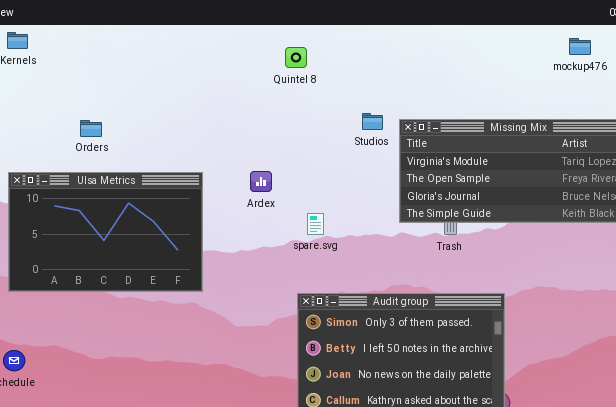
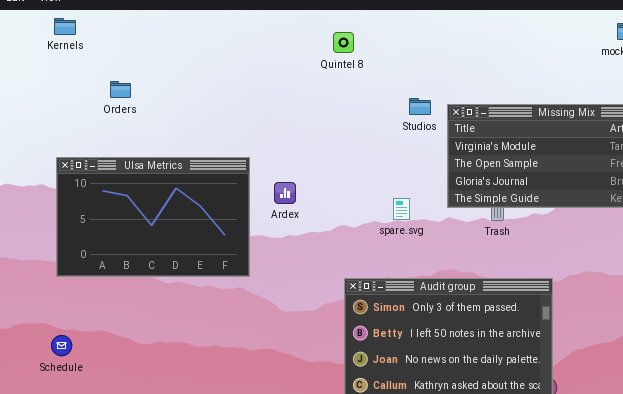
Orders: [80,120,102,137] -> [110,81,131,98], moved
Ardex: [250,171,272,192] -> [274,182,296,204], moved
spare.svg: [307,213,324,235] -> [393,198,410,220], moved

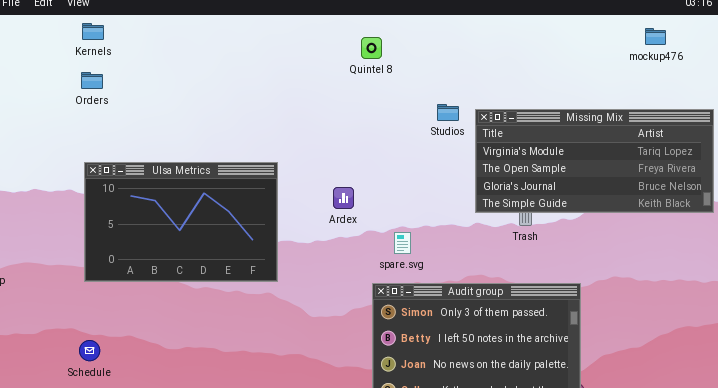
Orders: [110,81,131,98] -> [81,72,103,89], moved
Ardex: [274,182,296,204] -> [333,187,354,209], moved
spare.svg: [393,198,410,220] -> [394,232,411,254], moved

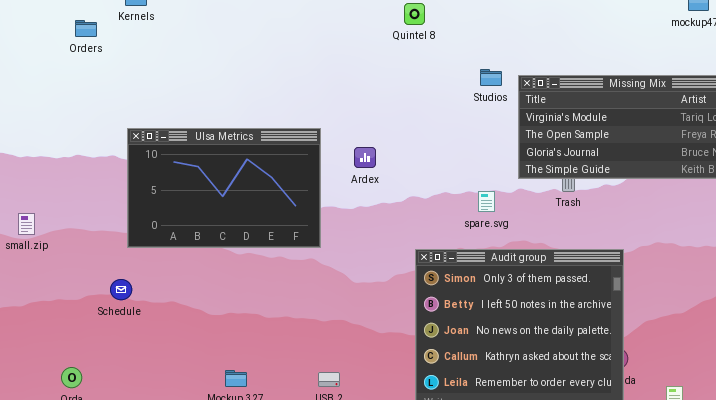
Orders: [81,72,103,89] -> [75,20,97,37], moved
Ardex: [333,187,354,209] -> [354,147,376,168], moved
spare.svg: [394,232,411,254] -> [478,191,495,212], moved
Schedule: [79,340,100,361] -> [110,279,132,300], moved

